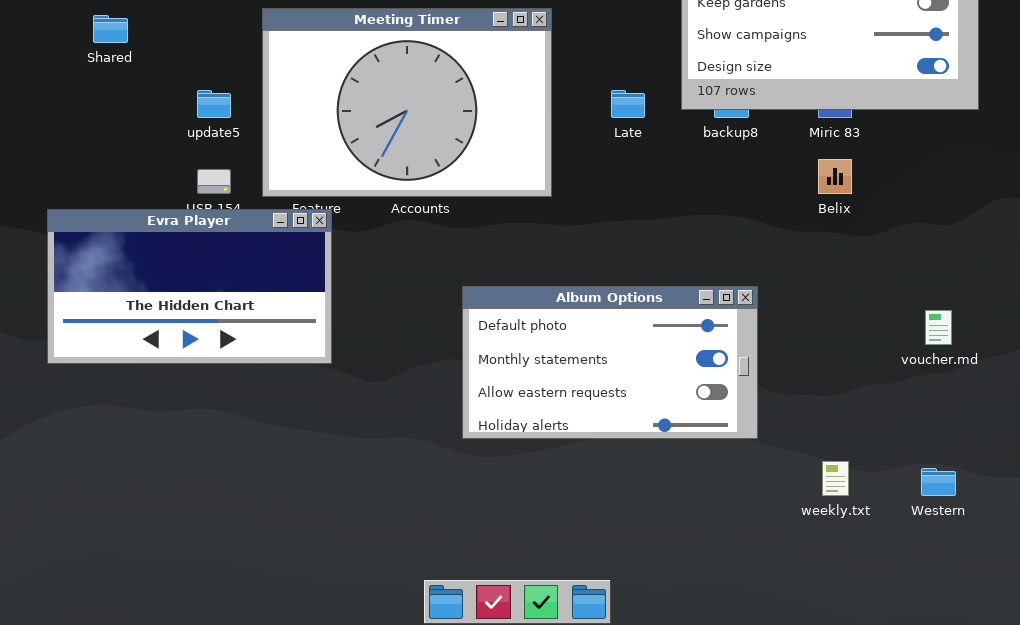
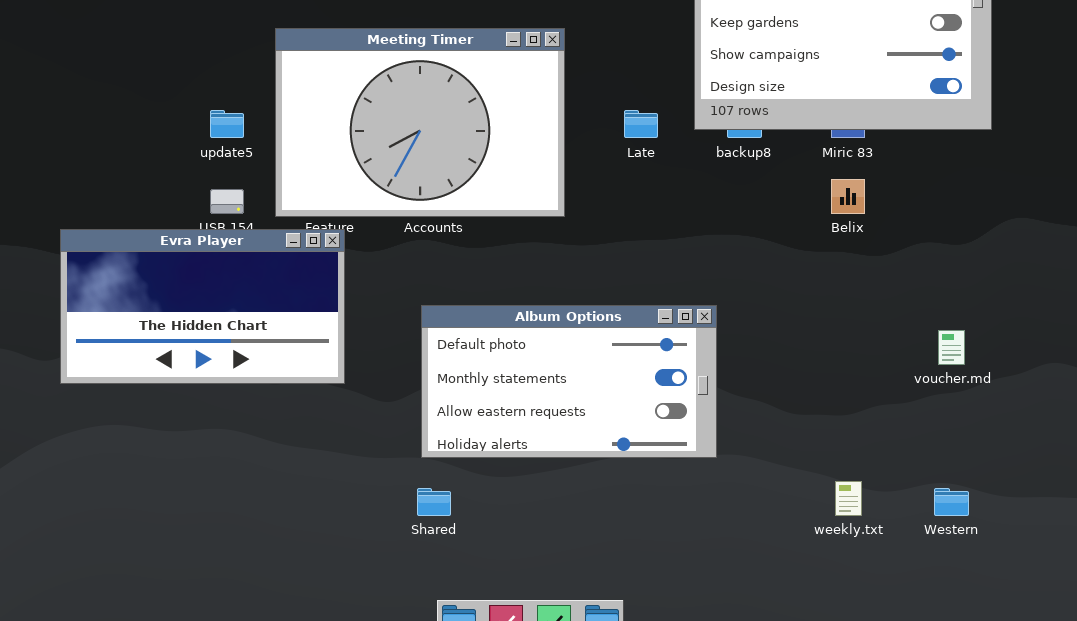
Shared: [93,15,128,43] -> [417,488,451,516], moved
Album Options: [462,286,758,439] -> [421,305,717,458], moved

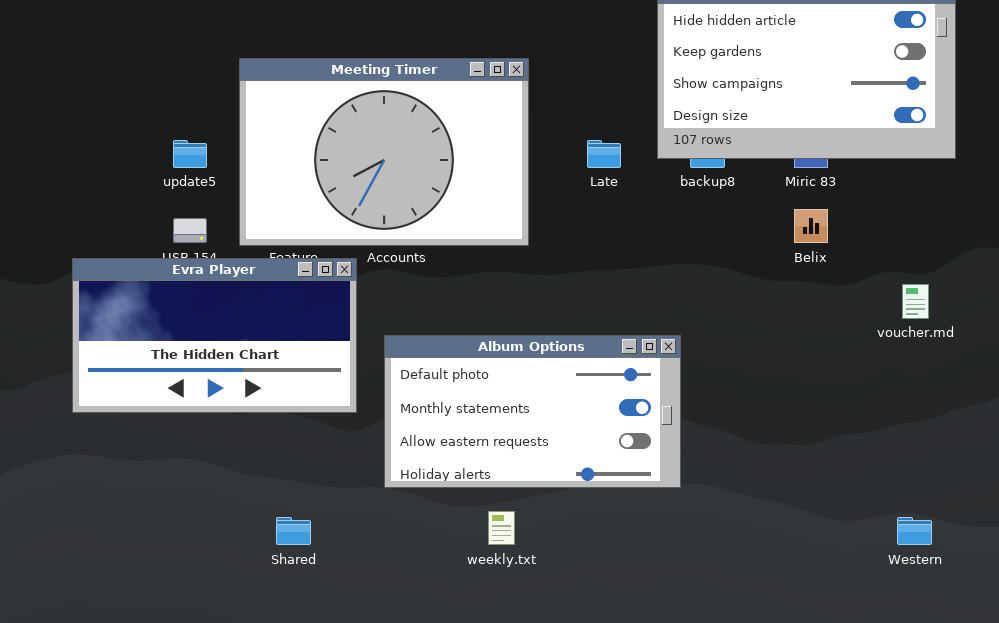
Evra Player: [60,229,345,384] -> [72,258,357,413], moved
voucher.md: [938,330,965,365] -> [902,284,929,319], moved
weekly.txt: [835,481,862,516] -> [488,511,515,545], moved
Shared: [417,488,451,516] -> [276,517,311,545], moved

